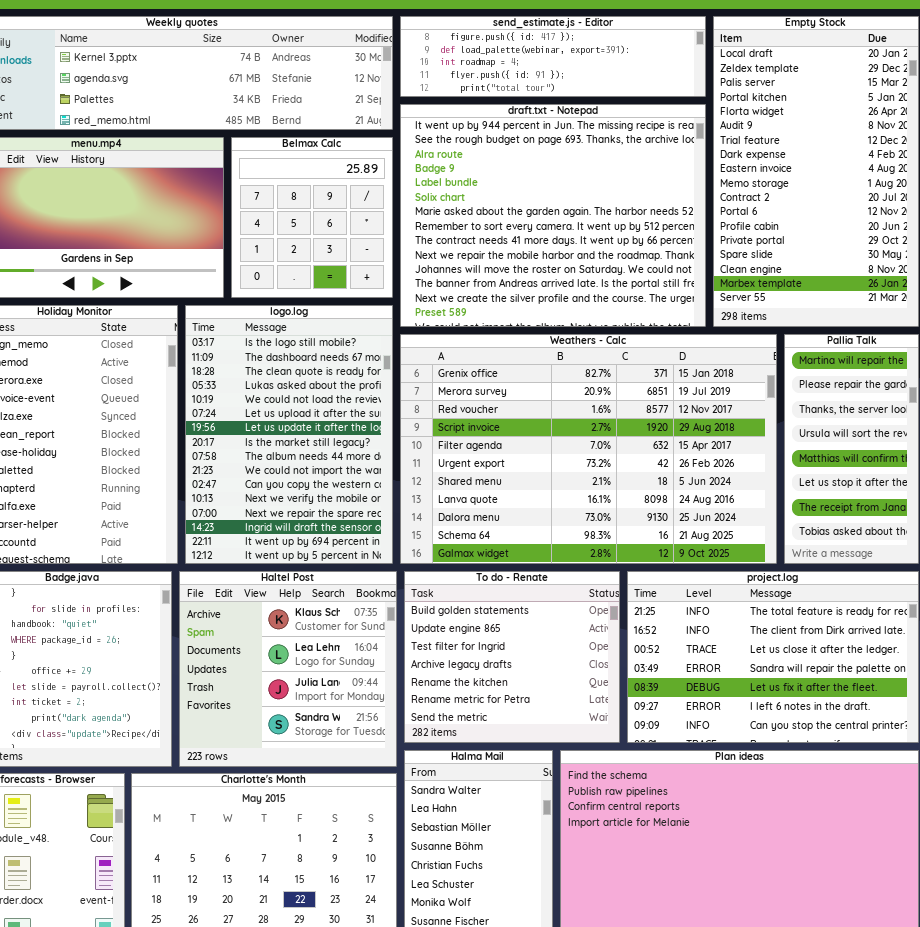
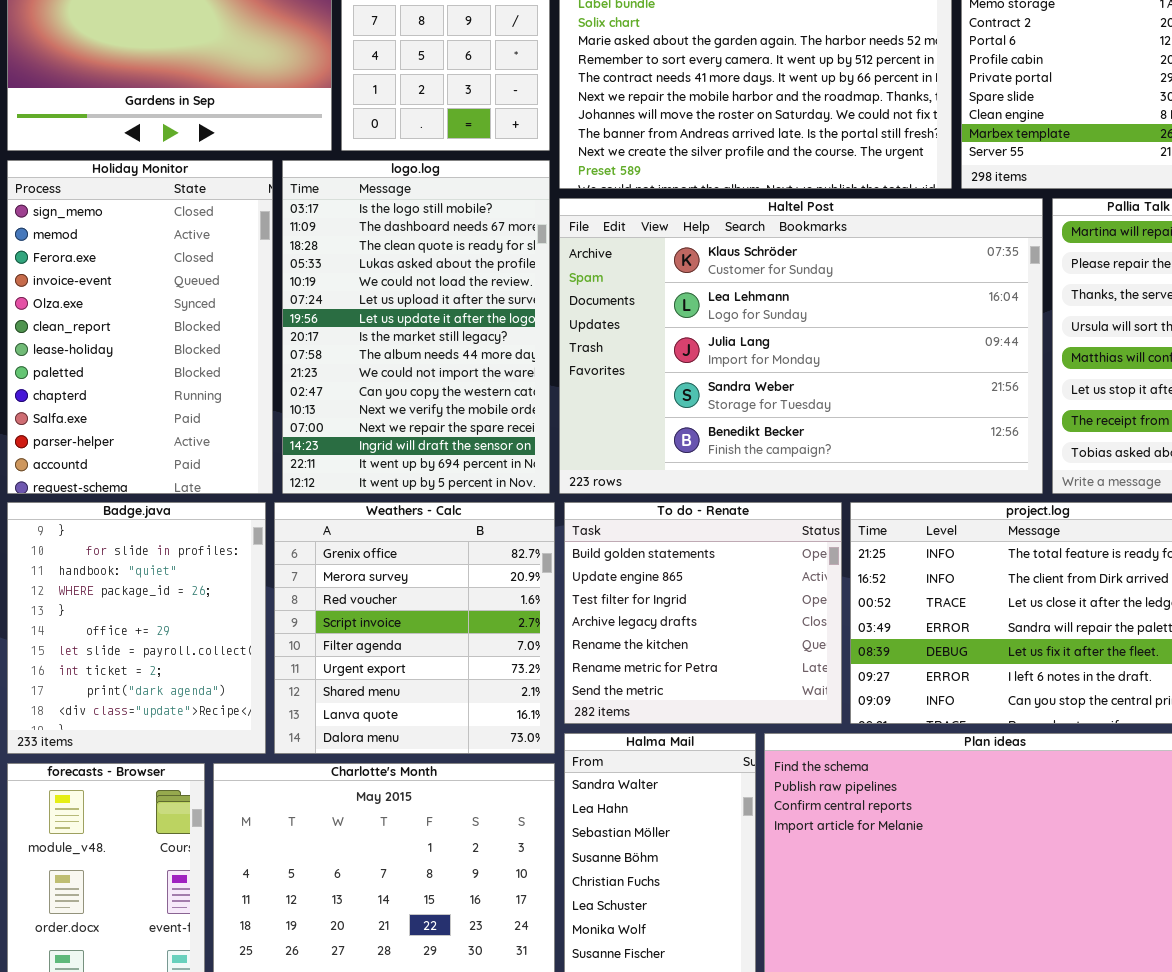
Weathers - Calc: [400,334,777,564] -> [274,502,555,754], moved, resized
Haltel Post: [179,571,397,767] -> [559,198,1043,494], moved, resized

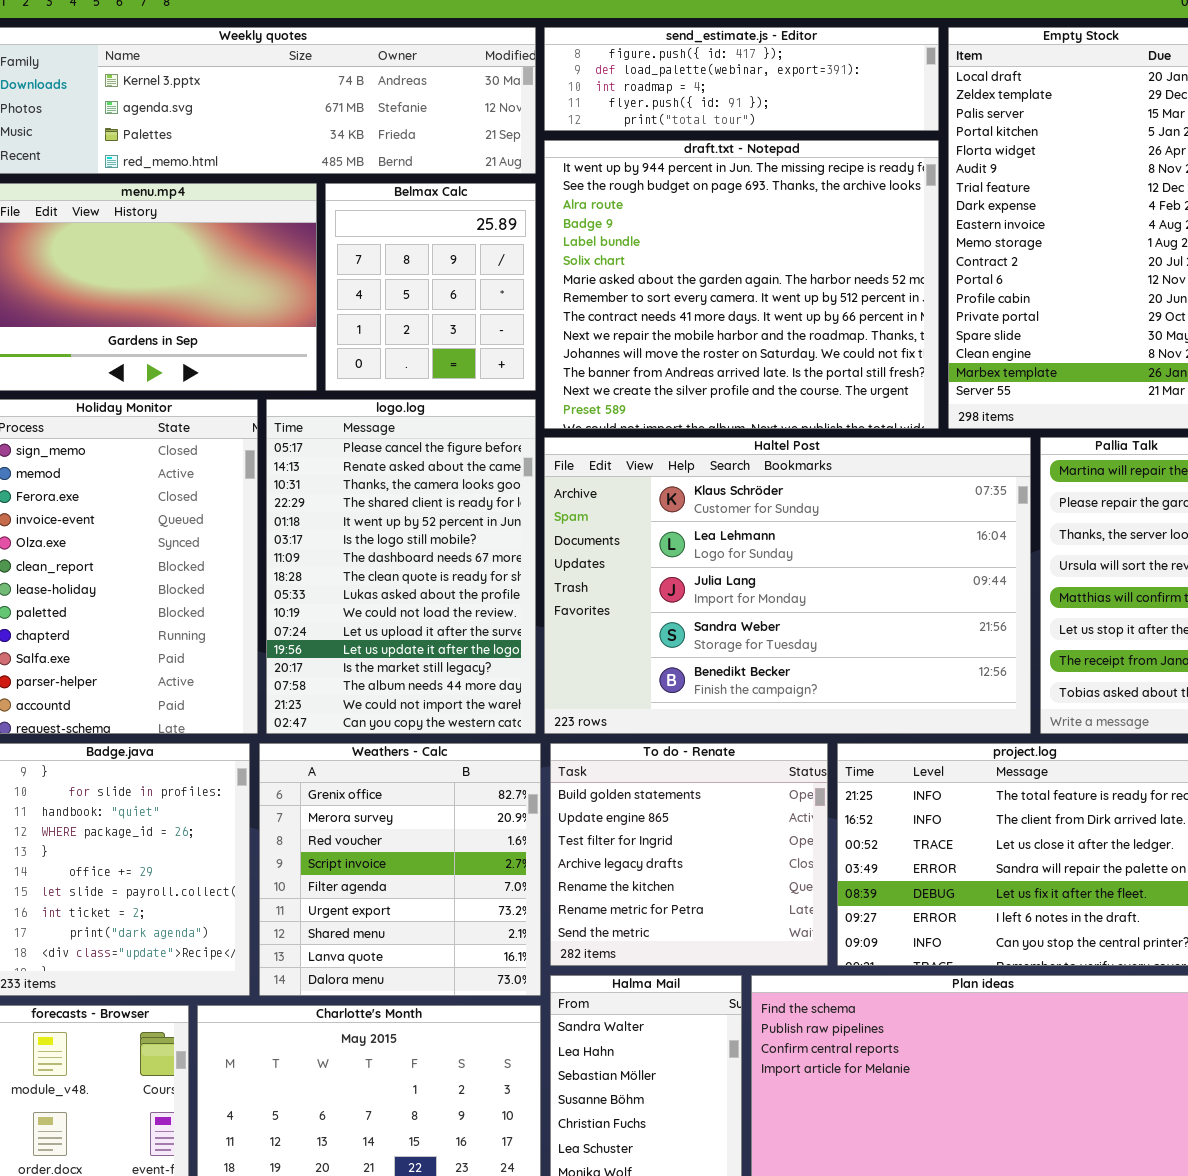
logo.log: [282,160,550,494] -> [266,399,536,734], scrolled up 5 rows

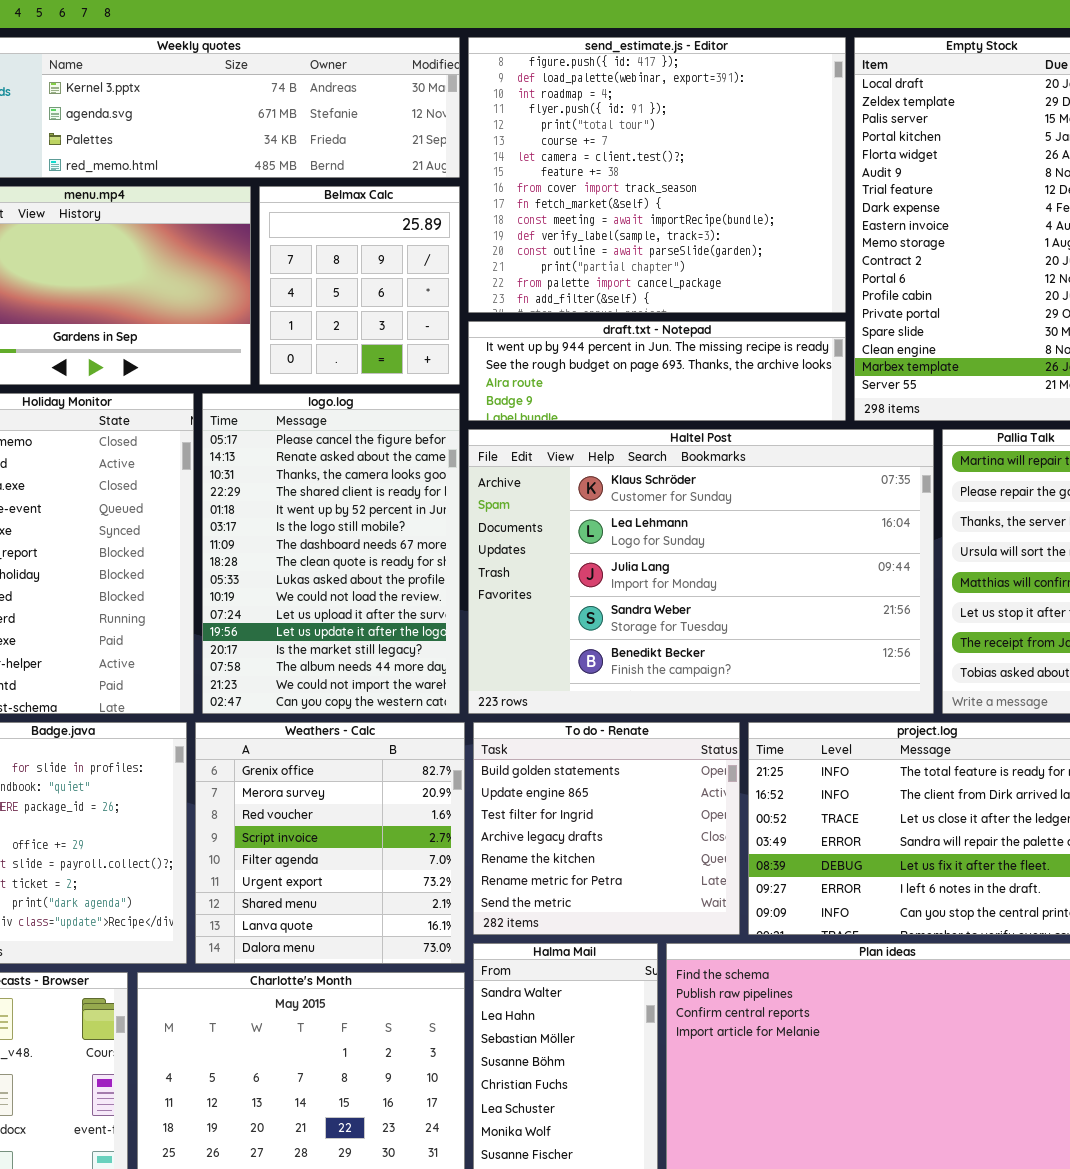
send_estimate.js - Editor: [544,27,939,131] -> [468,37,846,313], resized
draft.txt - Notepad: [544,140,939,429] -> [468,321,846,421], resized

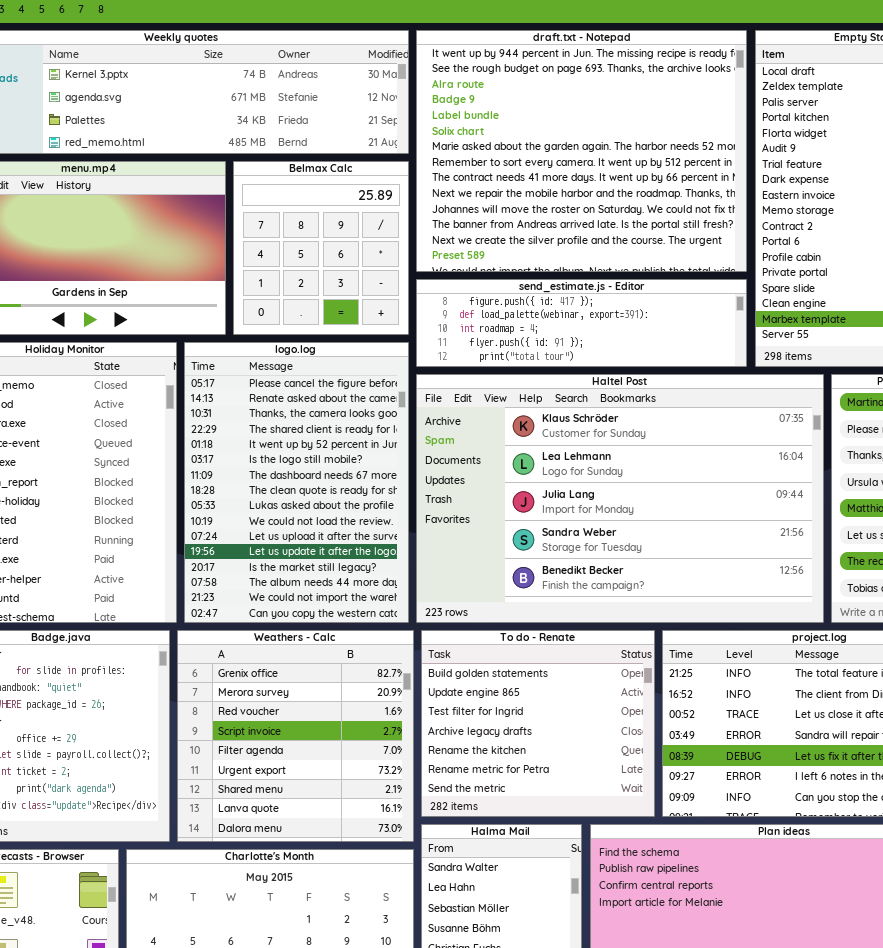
send_estimate.js - Editor: [468,37,846,313] -> [416,279,747,367], moved, resized
draft.txt - Notepad: [468,321,846,421] -> [416,30,747,272], moved, resized

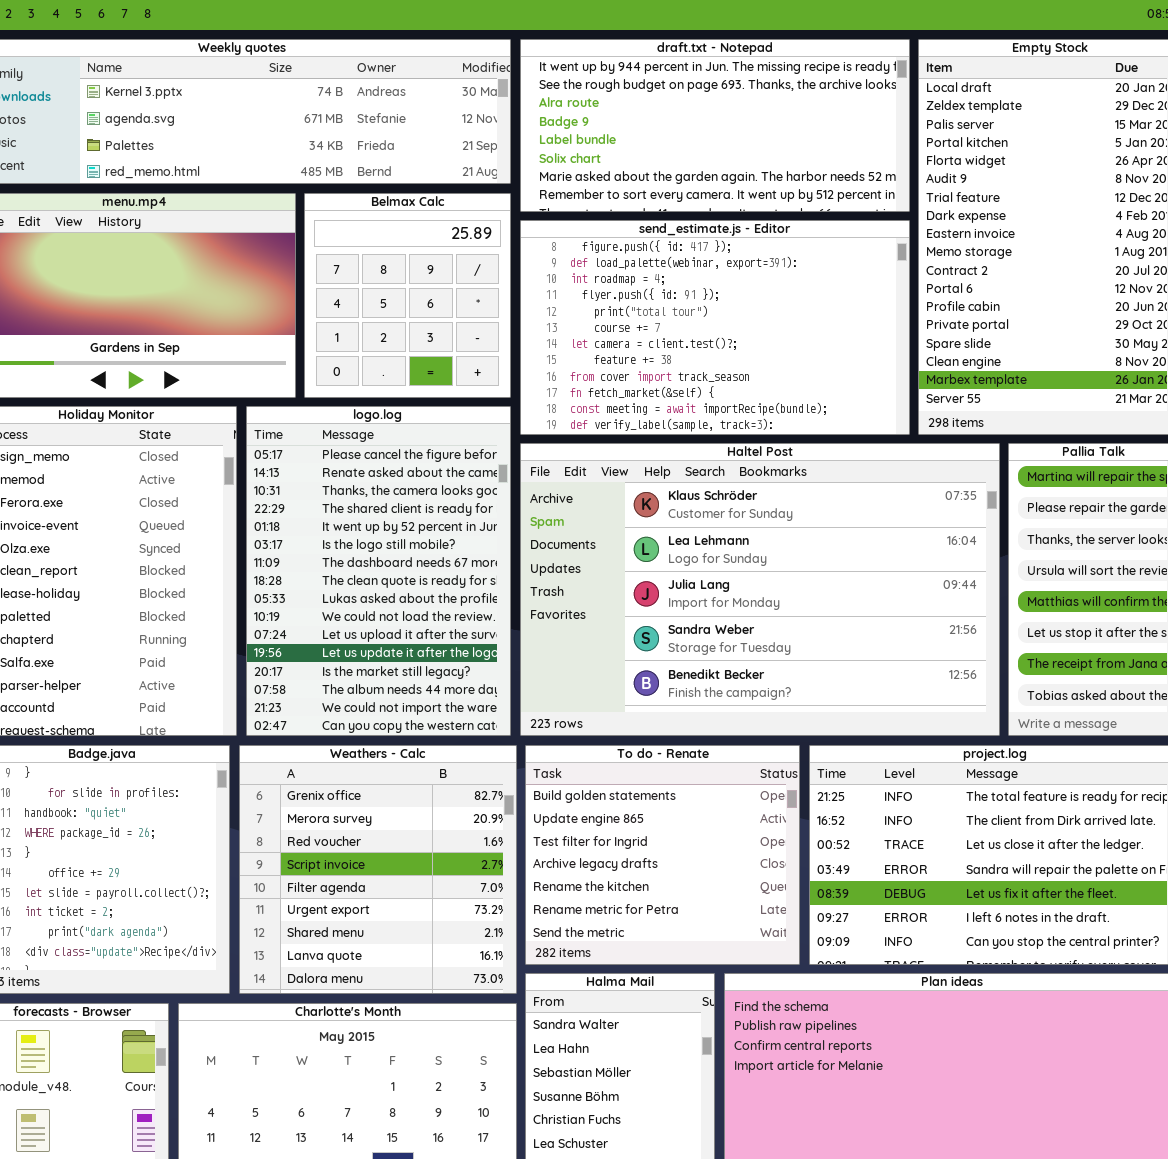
draft.txt - Notepad: [416,30,747,272] -> [520,39,910,212], resized
send_estimate.js - Editor: [416,279,747,367] -> [520,220,910,435], resized

